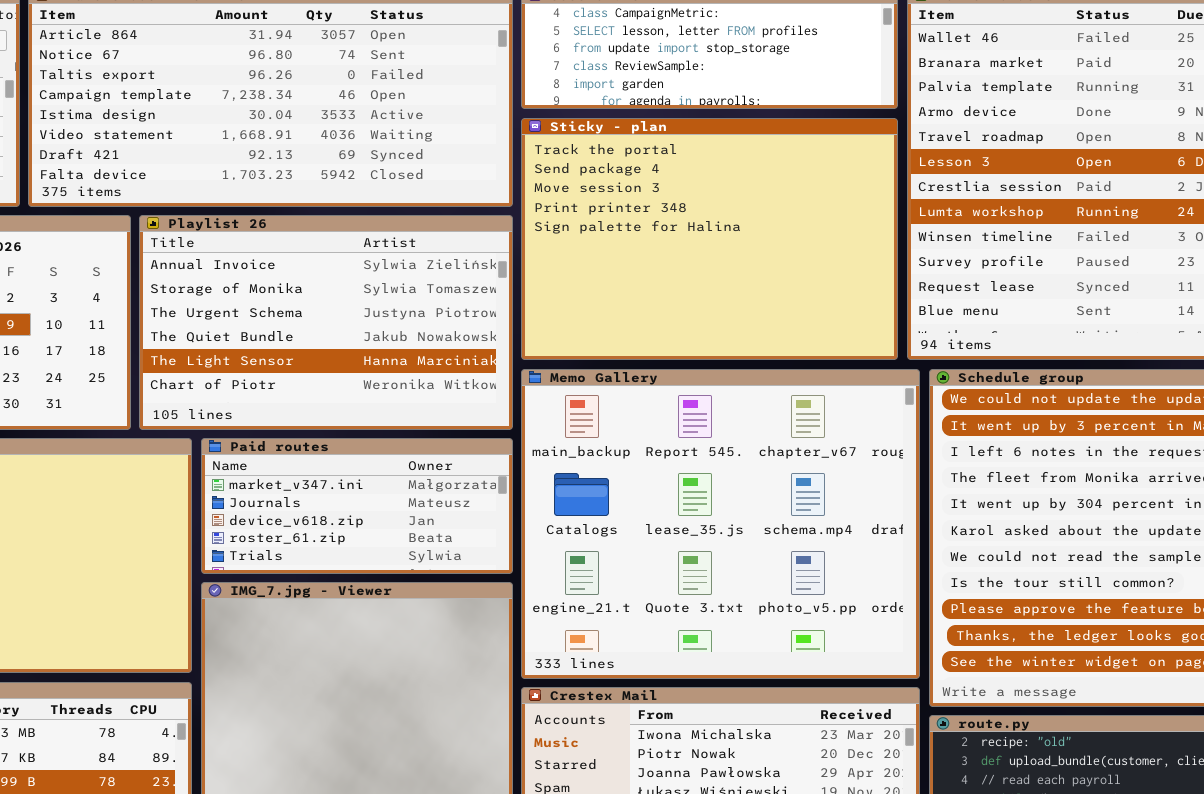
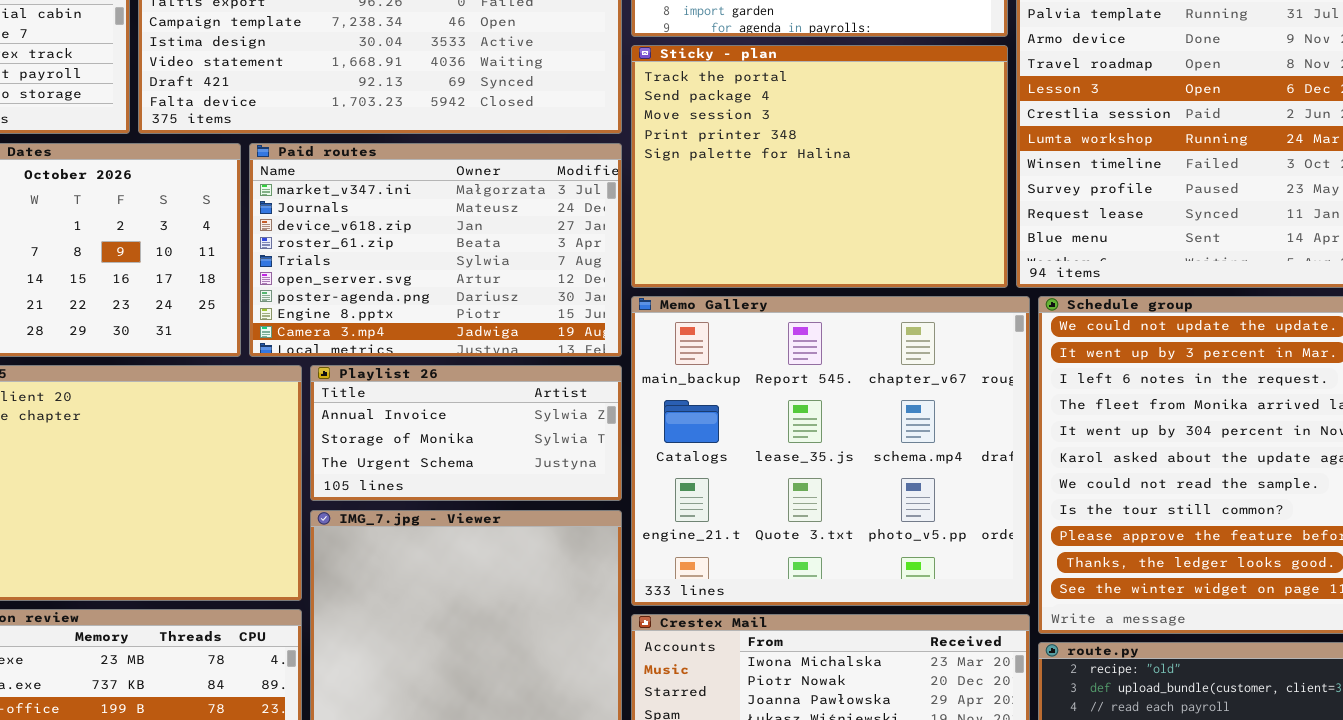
Playlist 26: [139,215,513,430] -> [310,365,622,501], moved, resized
Paid routes: [201,438,513,574] -> [249,143,622,357], moved, resized

